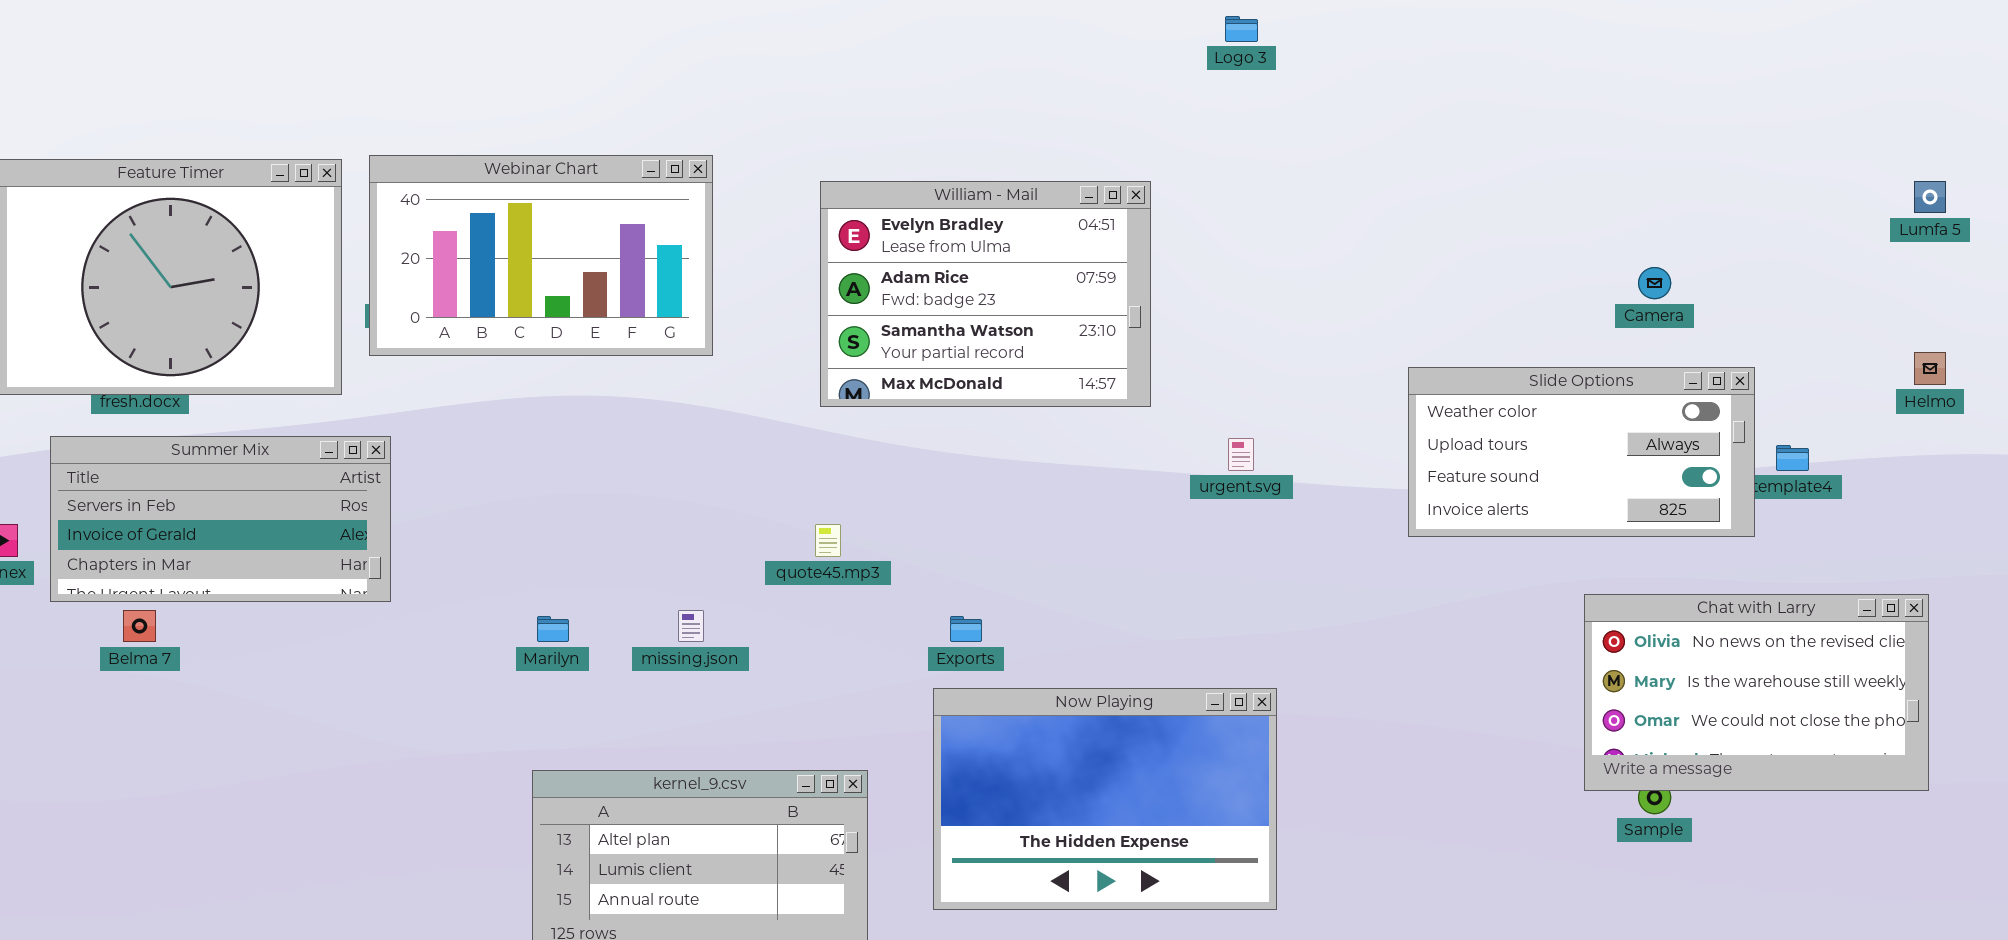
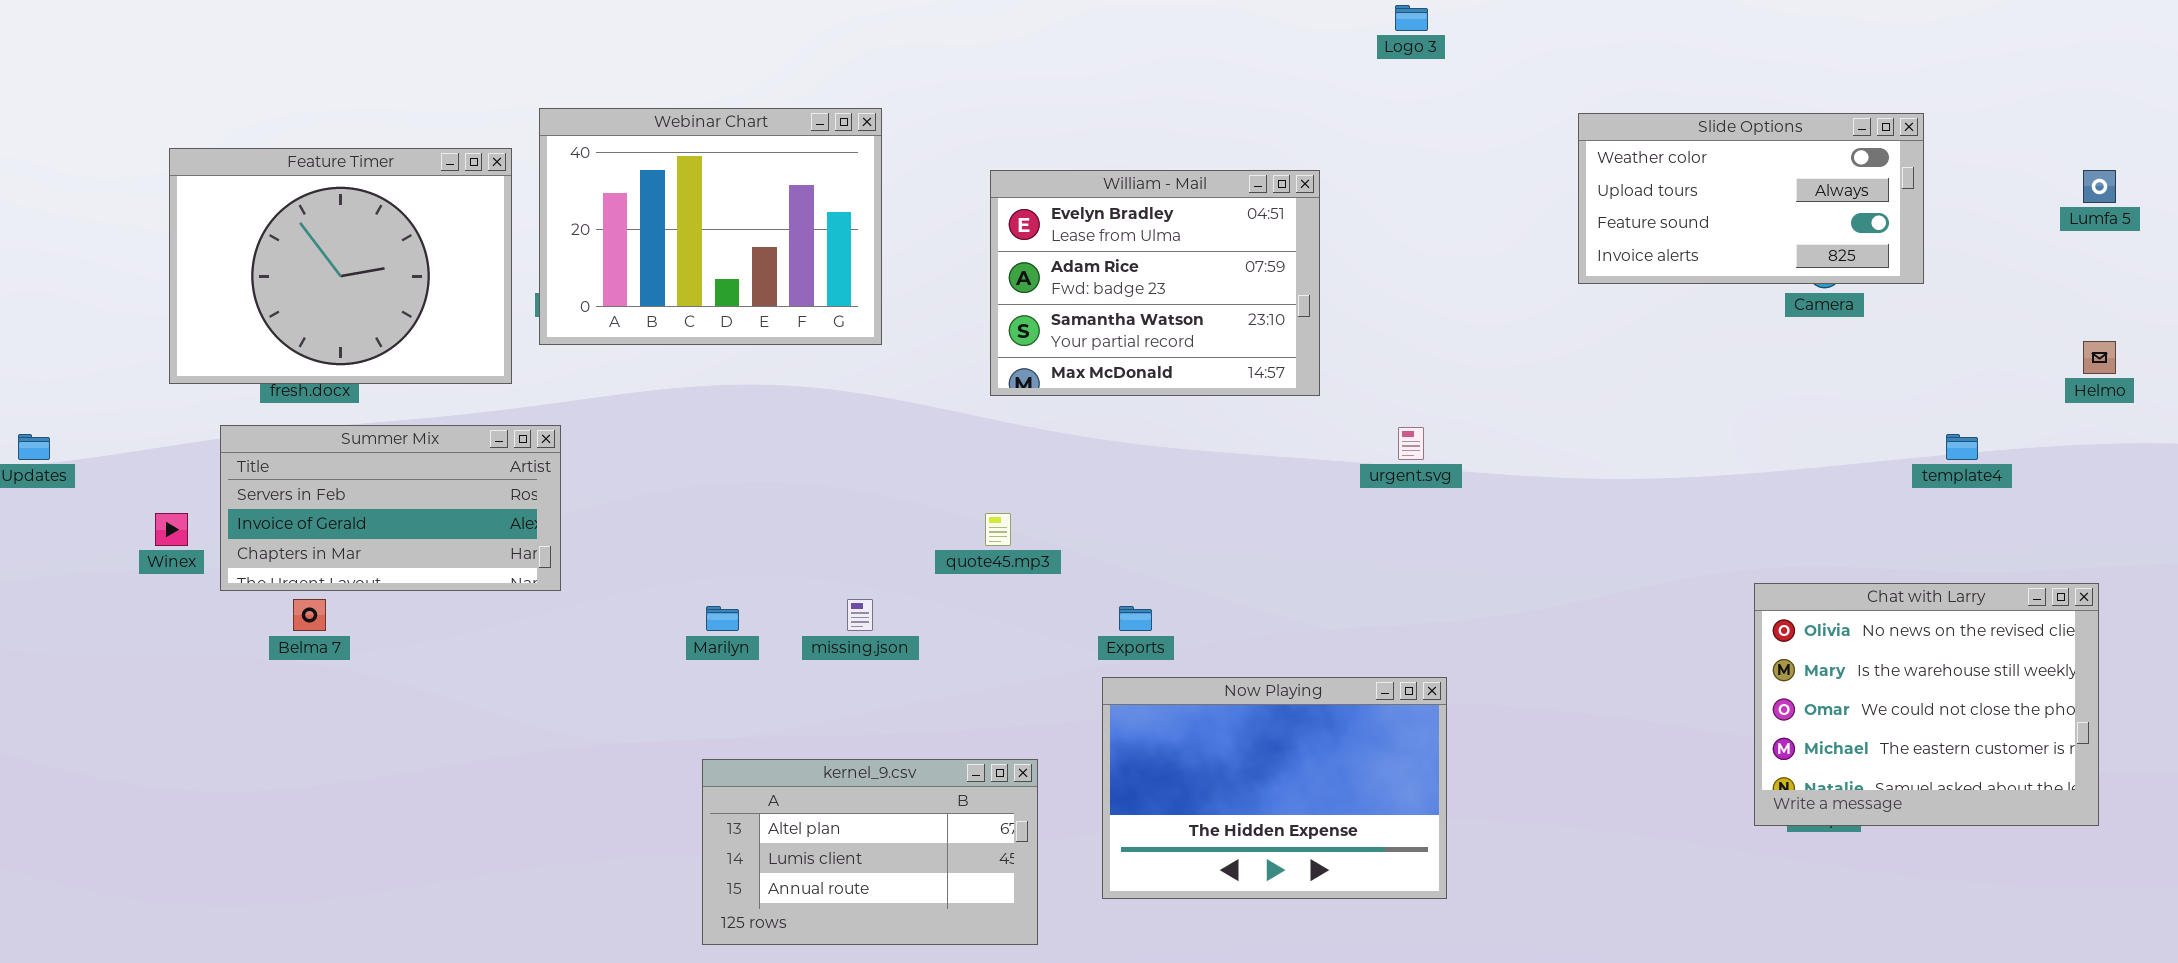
Webinar Chart: [369,155,713,356] -> [539,108,882,345], resized
Slide Options: [1408,367,1755,537] -> [1578,113,1924,284], moved
Chat with Larry: [1584,594,1929,791] -> [1754,583,2099,826], resized

